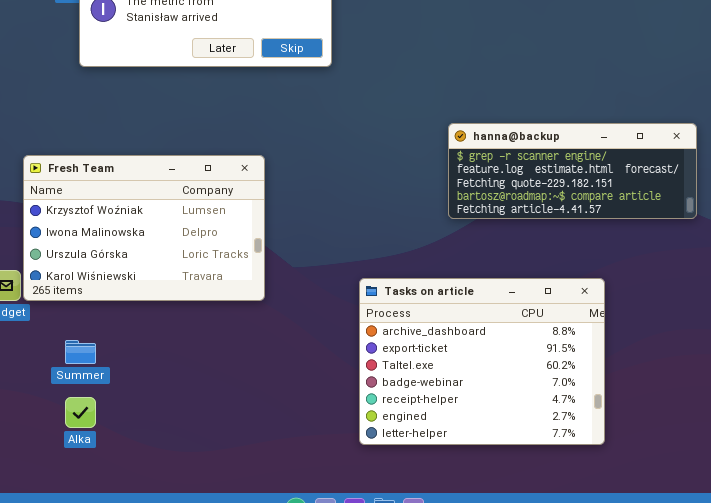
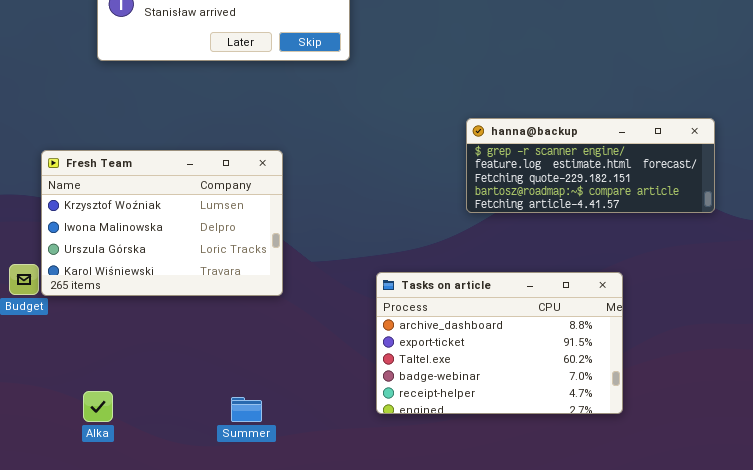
Tasks on article: [359,278,605,445] -> [376,272,623,414], resized
Summer: [65,340,96,364] -> [231,397,262,422], moved

